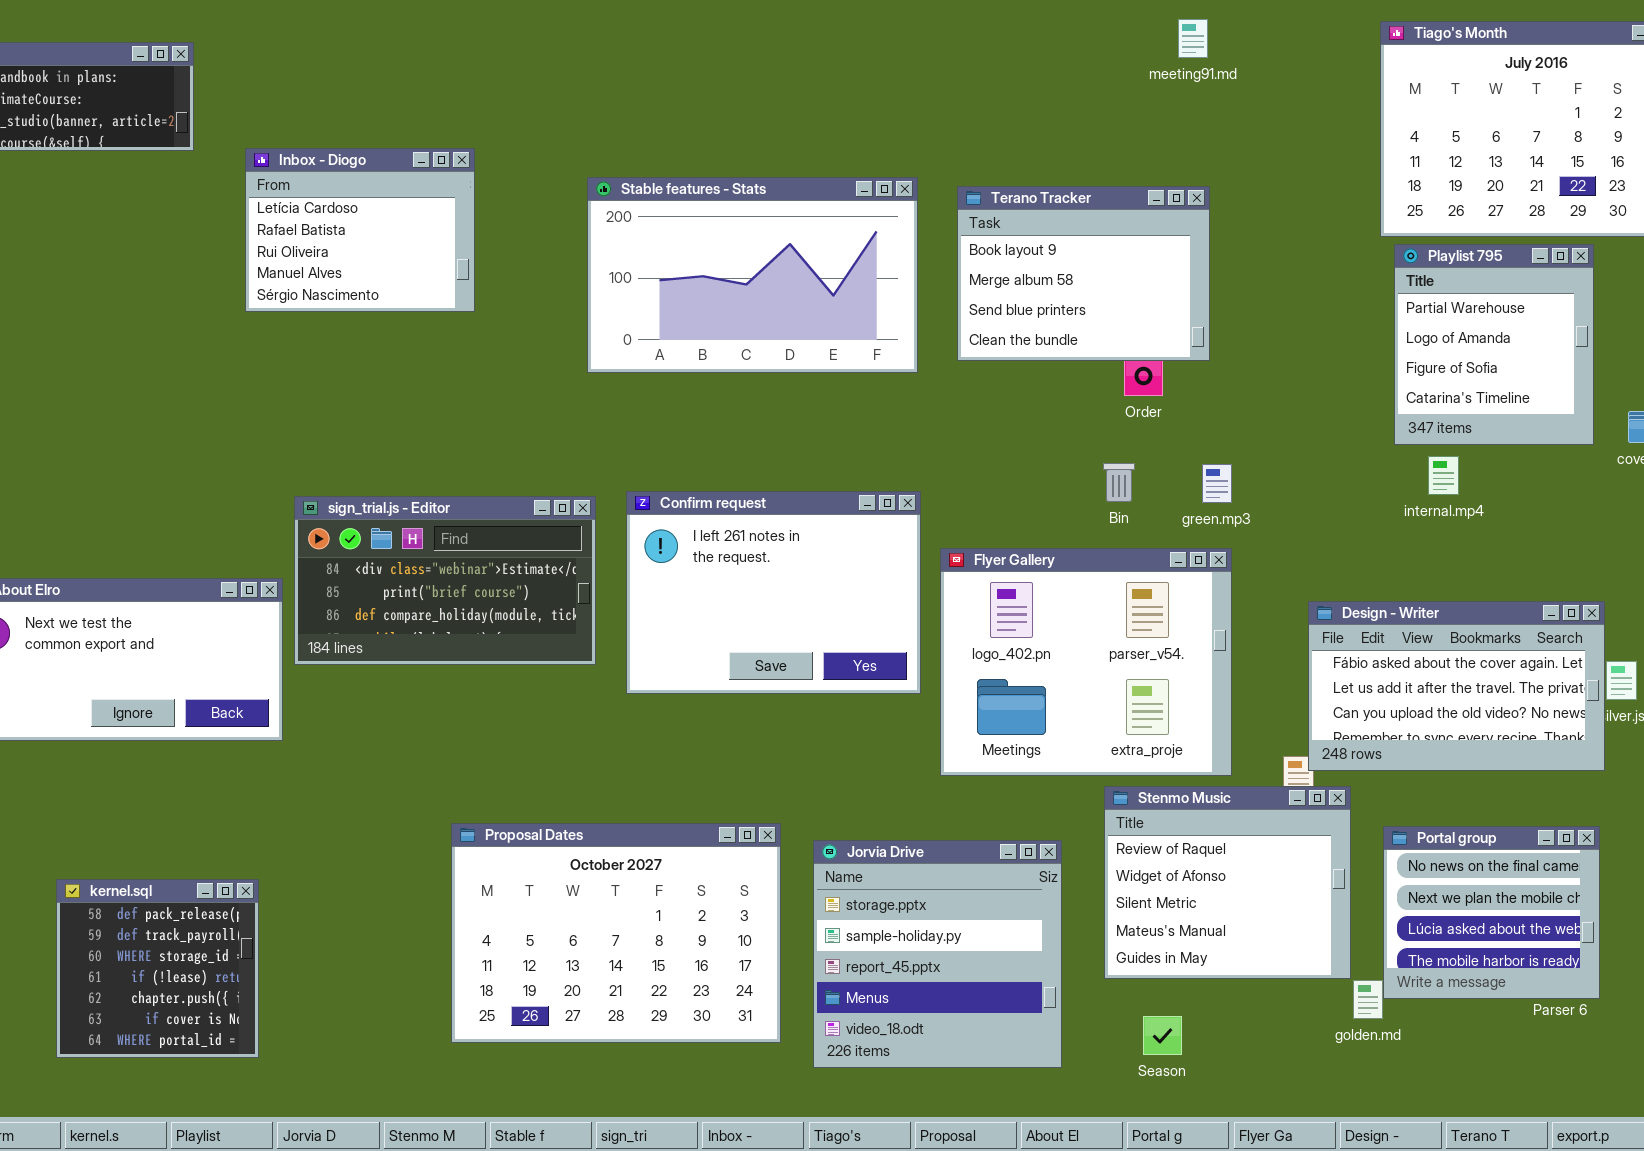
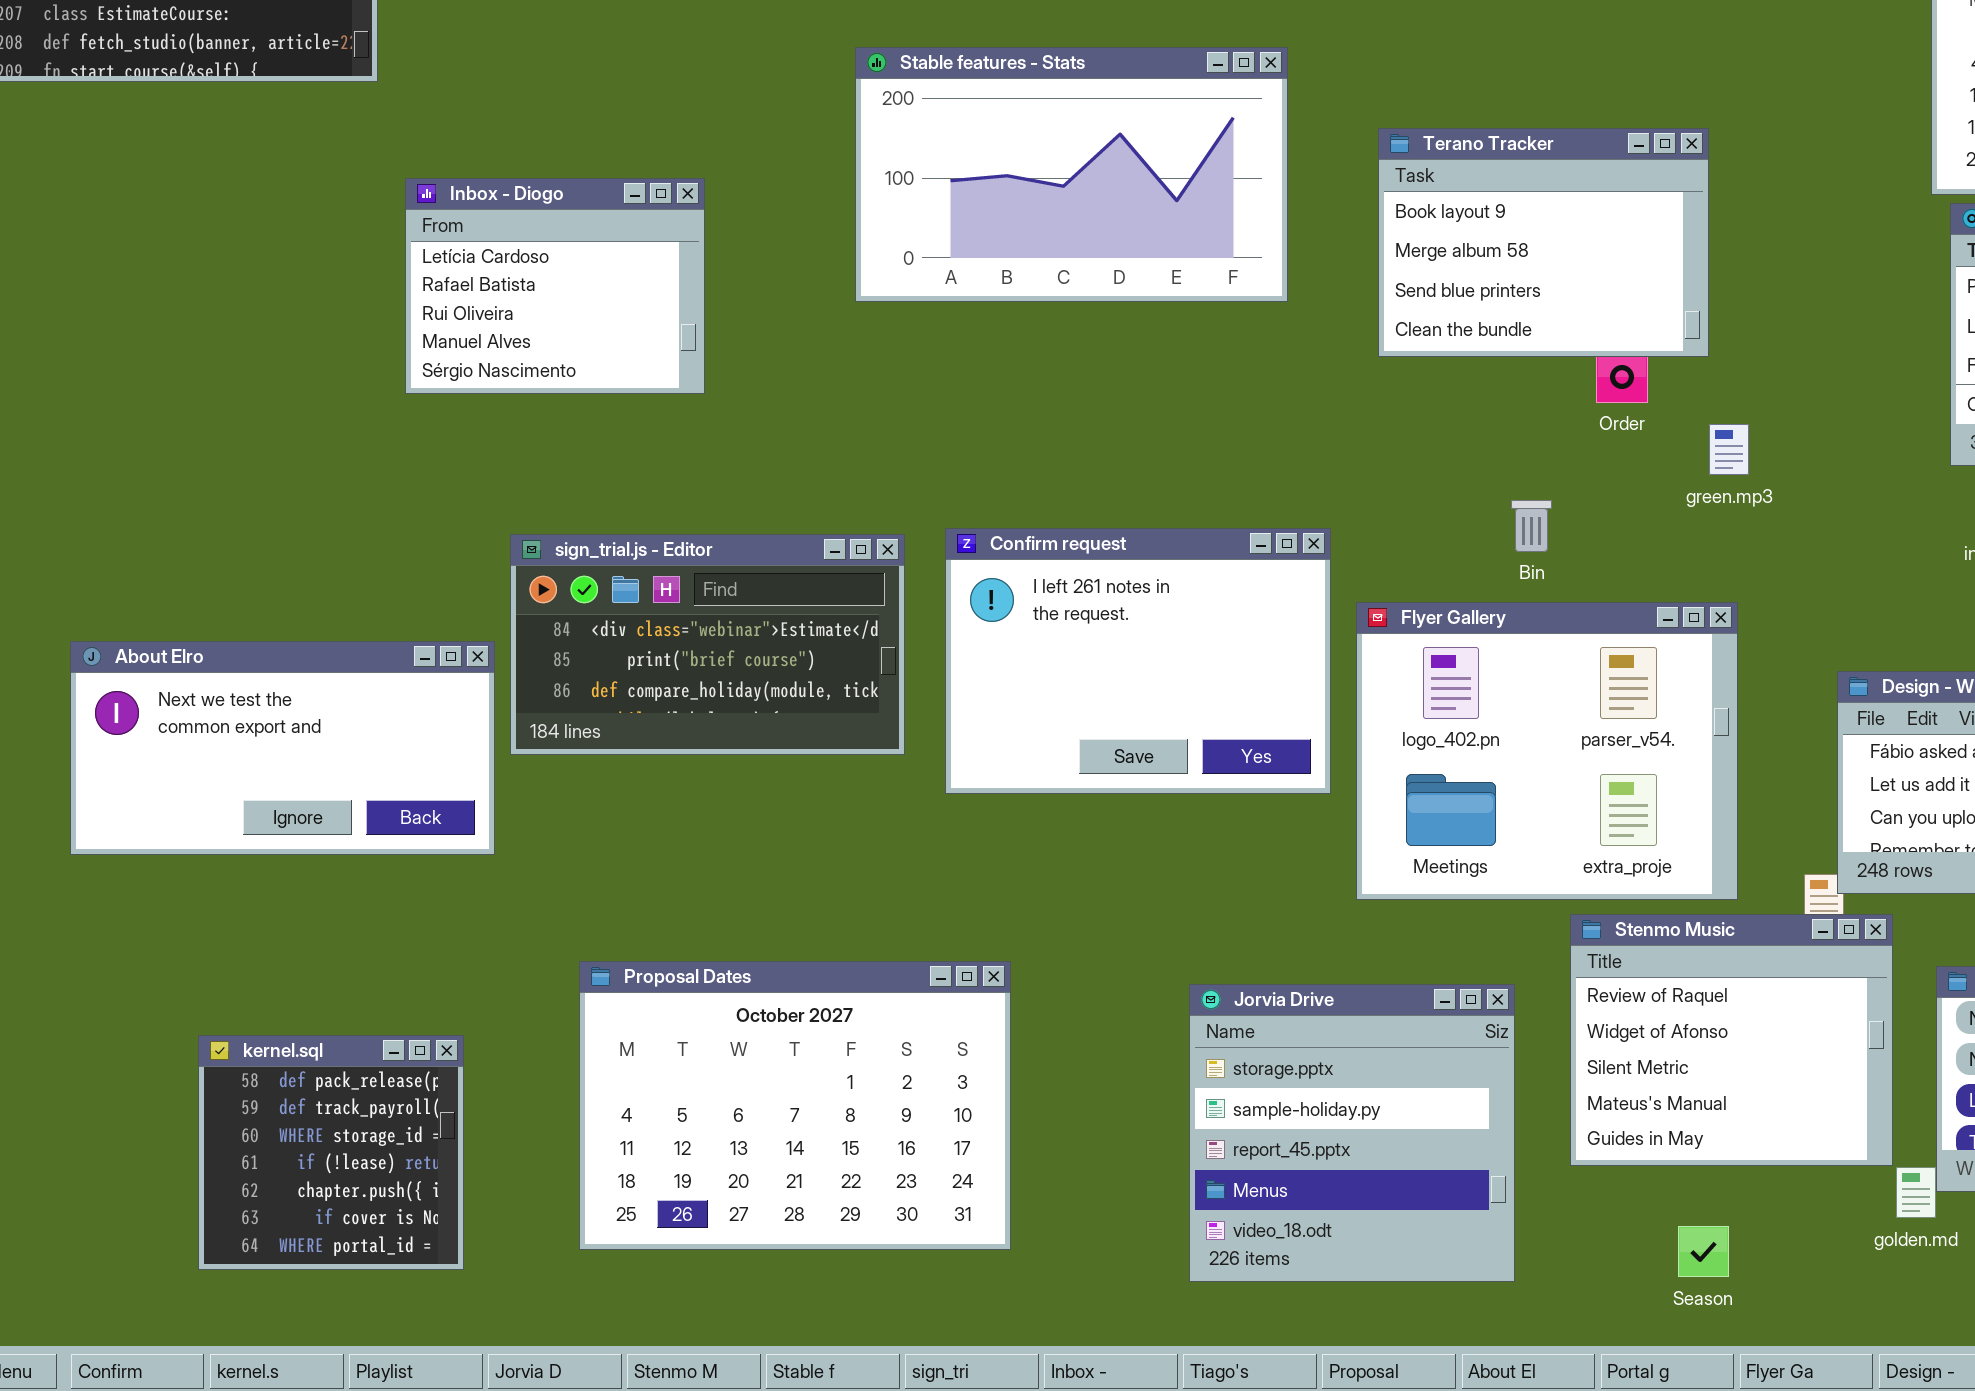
Inbox - Diogo: [245,148,475,312] -> [405,178,705,394], moved
Stable features - Stats: [587,177,918,373] -> [855,47,1288,302], moved
Bin: [1103,463,1135,502] -> [1511,500,1552,552], moved
green.mp3: [1202,464,1232,503] -> [1709,424,1749,475], moved
Proposal Dates: [451,823,781,1043] -> [579,961,1011,1250], moved
Season: [1143,1016,1182,1055] -> [1678,1226,1729,1277], moved

